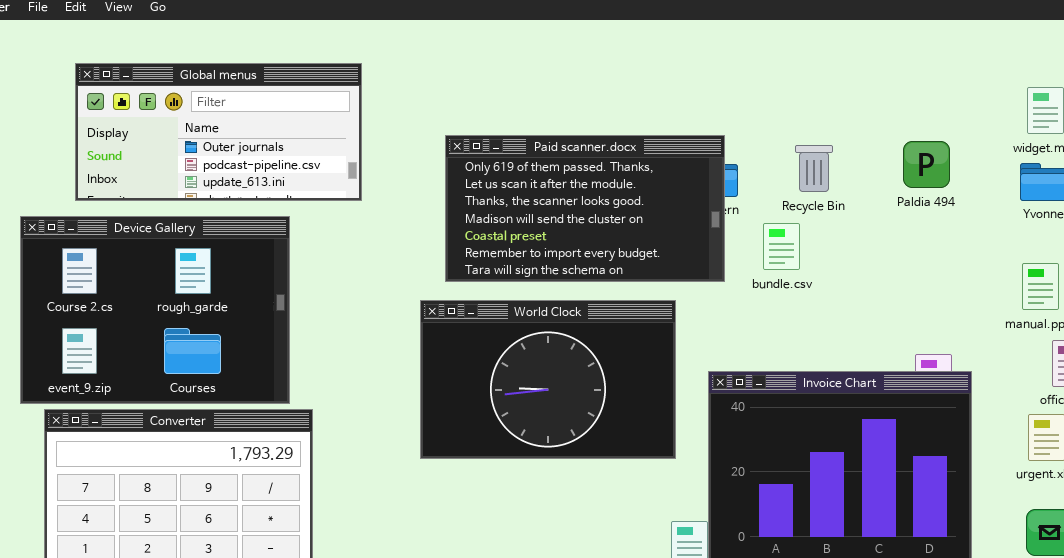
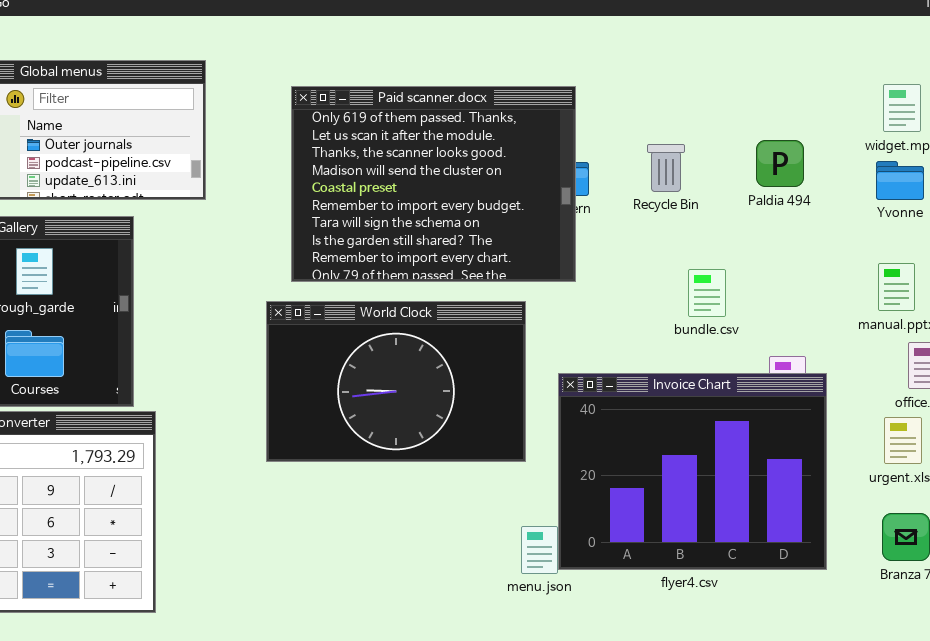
Paid scanner.docx: [445,135,725,282] -> [291,86,576,282], resized
bundle.csv: [763,223,800,270] -> [688,269,726,317], moved

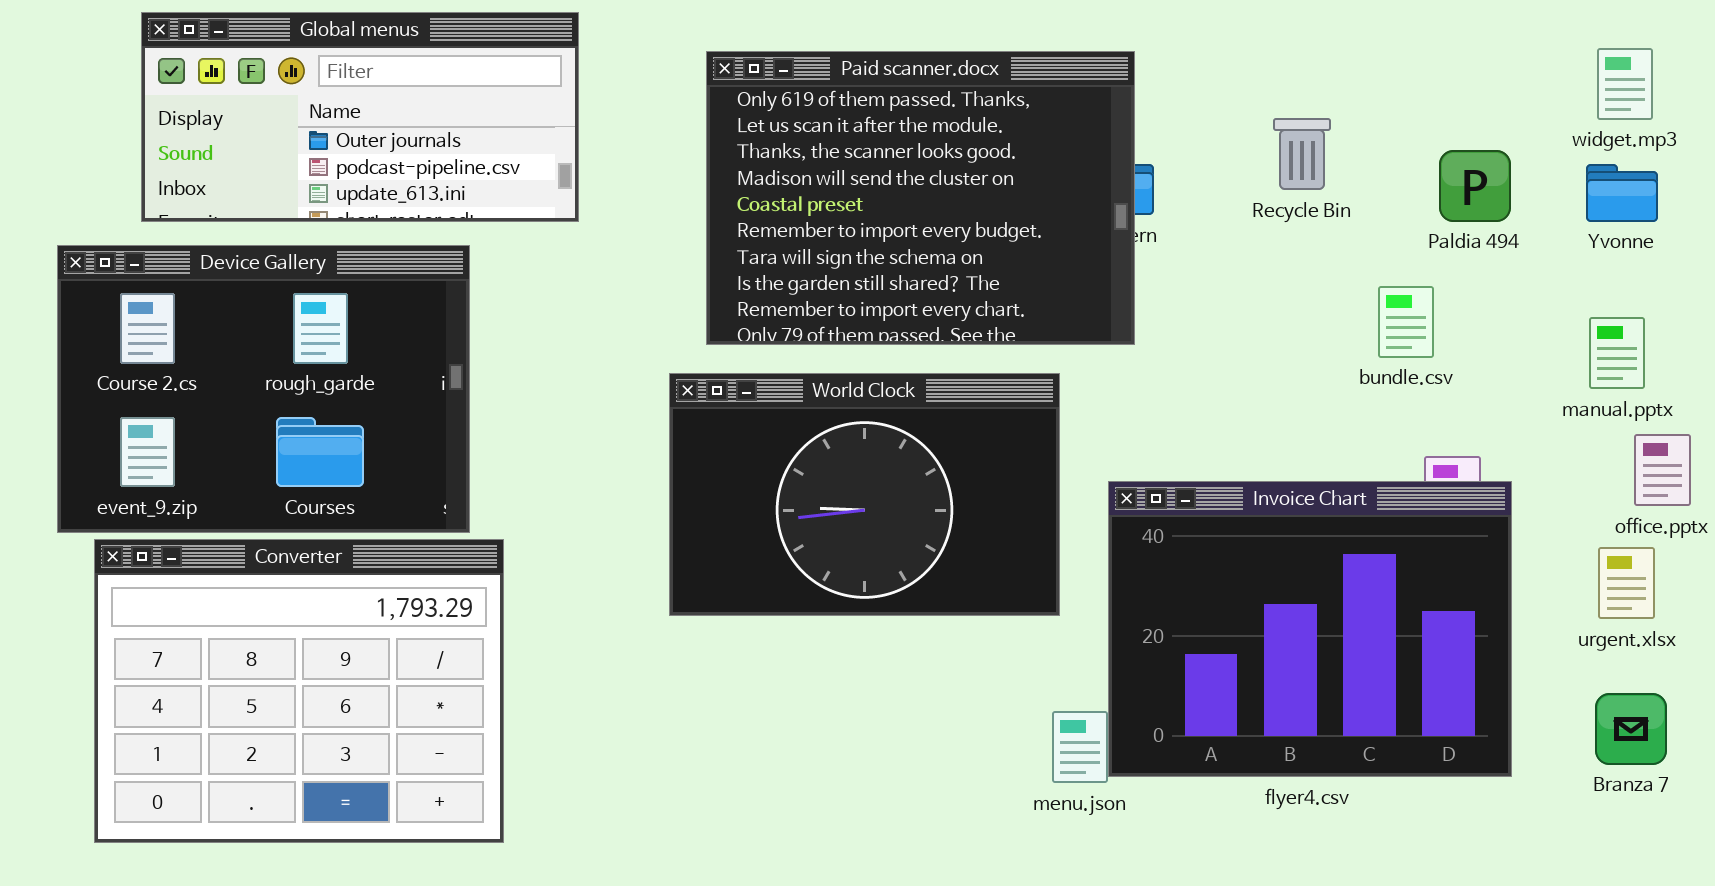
Paldia 494: [756,140,804,187] -> [1439,150,1511,222], moved
Recycle Bin: [647,144,685,192] -> [1273,118,1331,190], moved
bundle.csv: [688,269,726,317] -> [1378,286,1434,358], moved

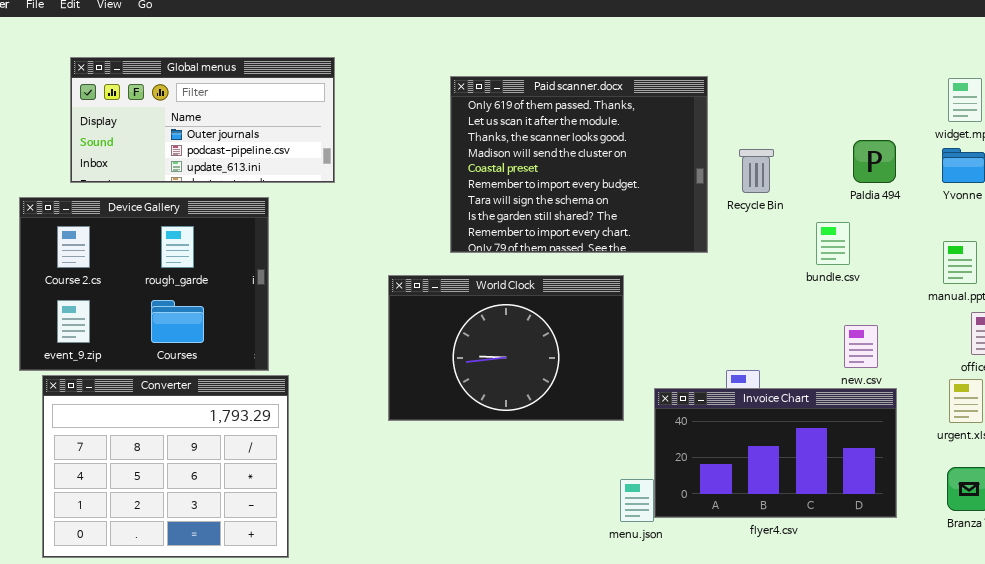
Paid scanner.docx: [706,51,1135,345] -> [450,76,708,253], moved
Recycle Bin: [1273,118,1331,190] -> [739,149,774,193], moved
Invoice Chart: [1108,481,1512,777] -> [654,388,897,518], resized

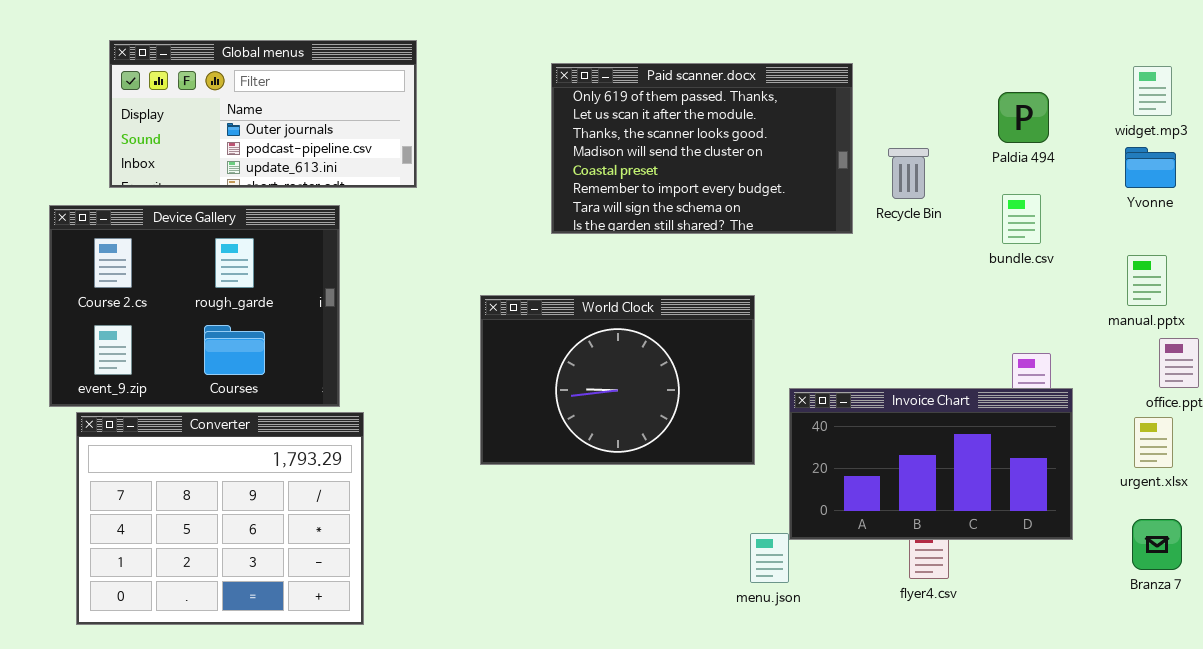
Paid scanner.docx: [450,76,708,253] -> [551,63,853,234], resized
Paldia 494: [853,140,896,183] -> [998,92,1049,143], moved
bundle.csv: [816,222,850,265] -> [1002,194,1041,244], moved
Invoice Chart: [654,388,897,518] -> [789,388,1073,540], moved

